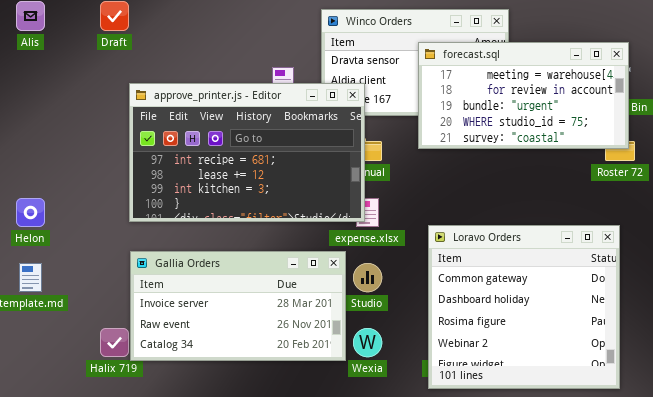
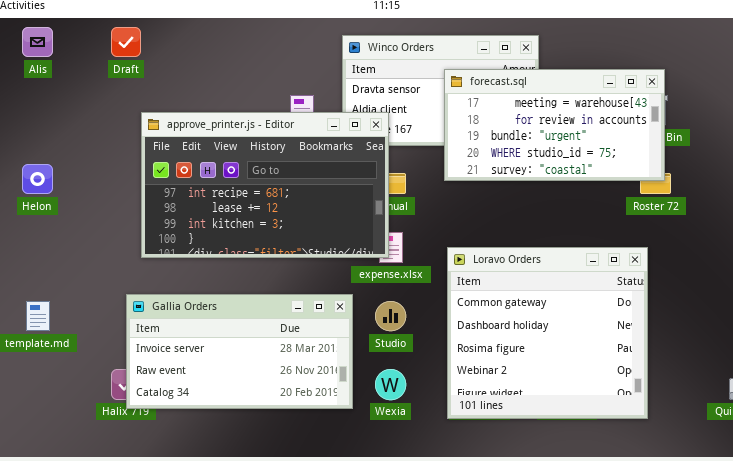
Helon: [16,198,45,227] -> [22,164,53,194], moved
Loravo Orders: [428,225,620,389] -> [447,247,648,419], moved
Gallia Orders: [130,251,346,361] -> [126,294,353,409], moved

